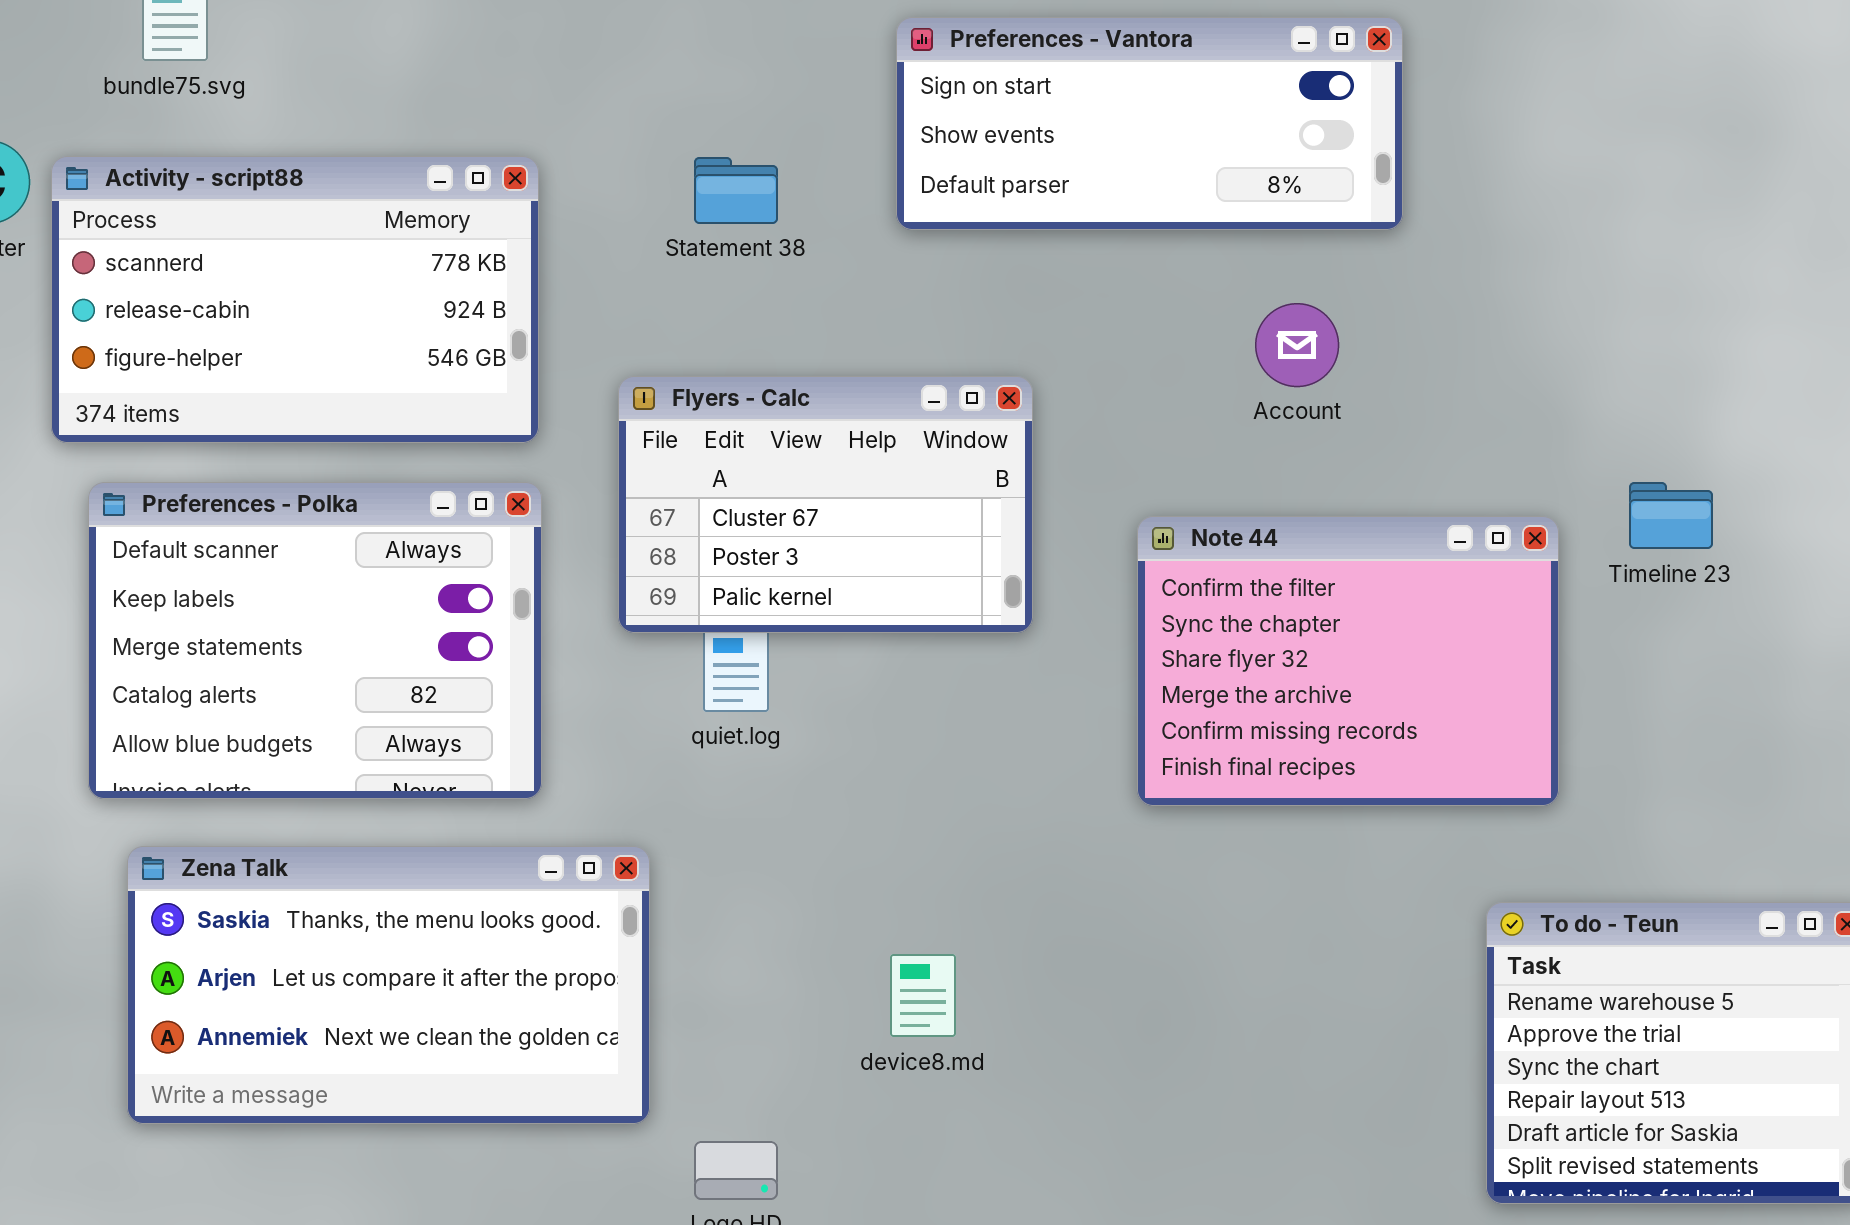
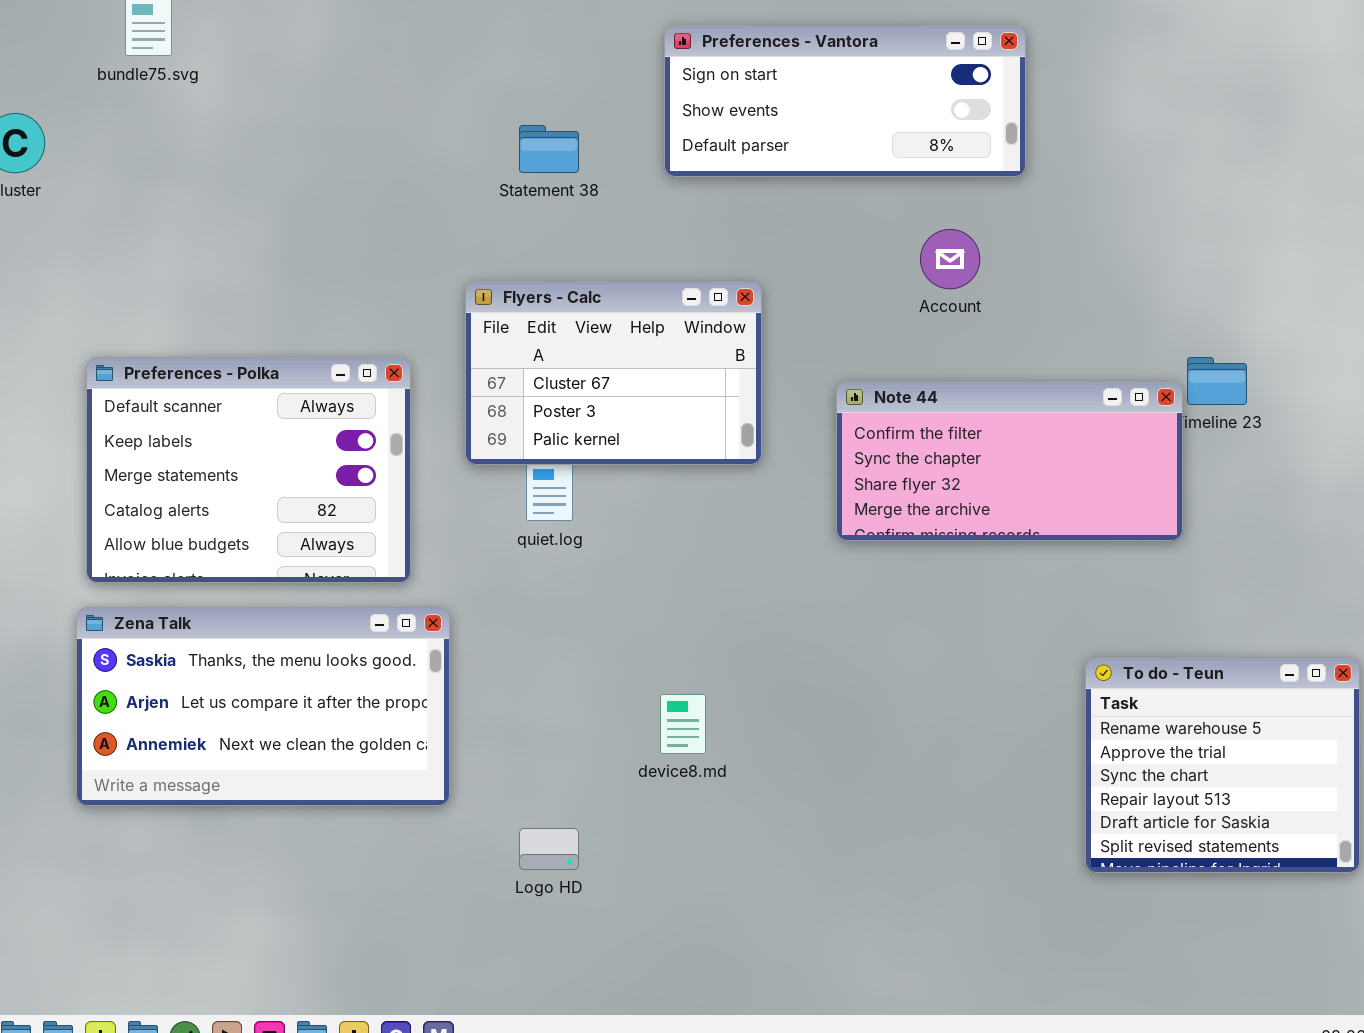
Activity - script88: [51,156,539,443] -> none, closed
Note 44: [1137,516,1559,806] -> [836,381,1183,541], resized
Zena Talk: [127,846,650,1124] -> [76,607,450,806], moved

